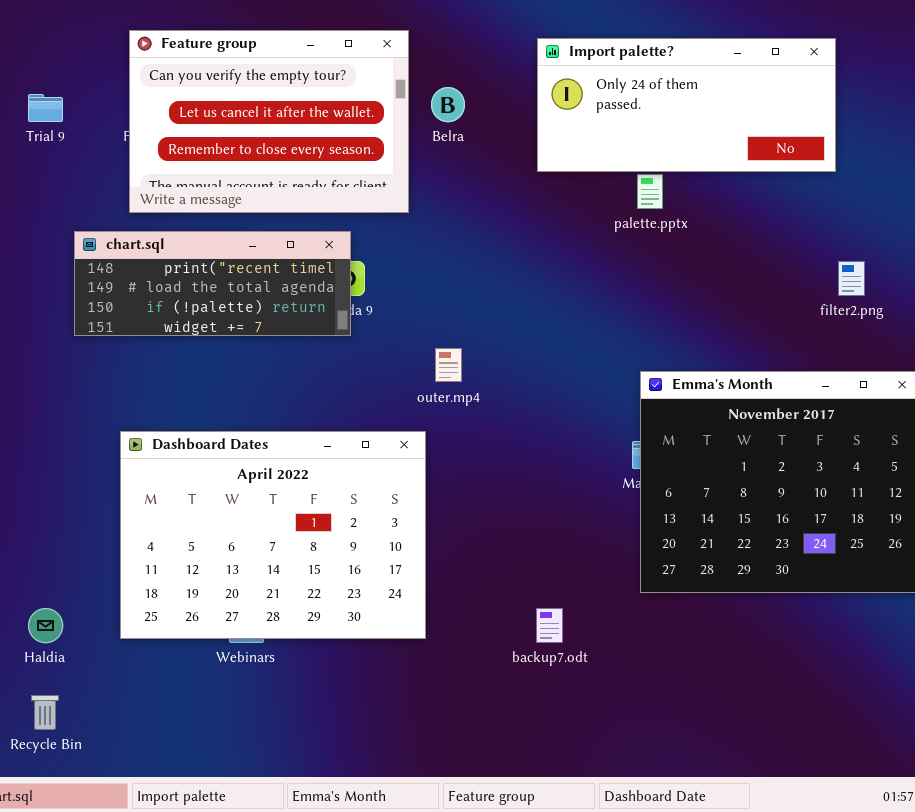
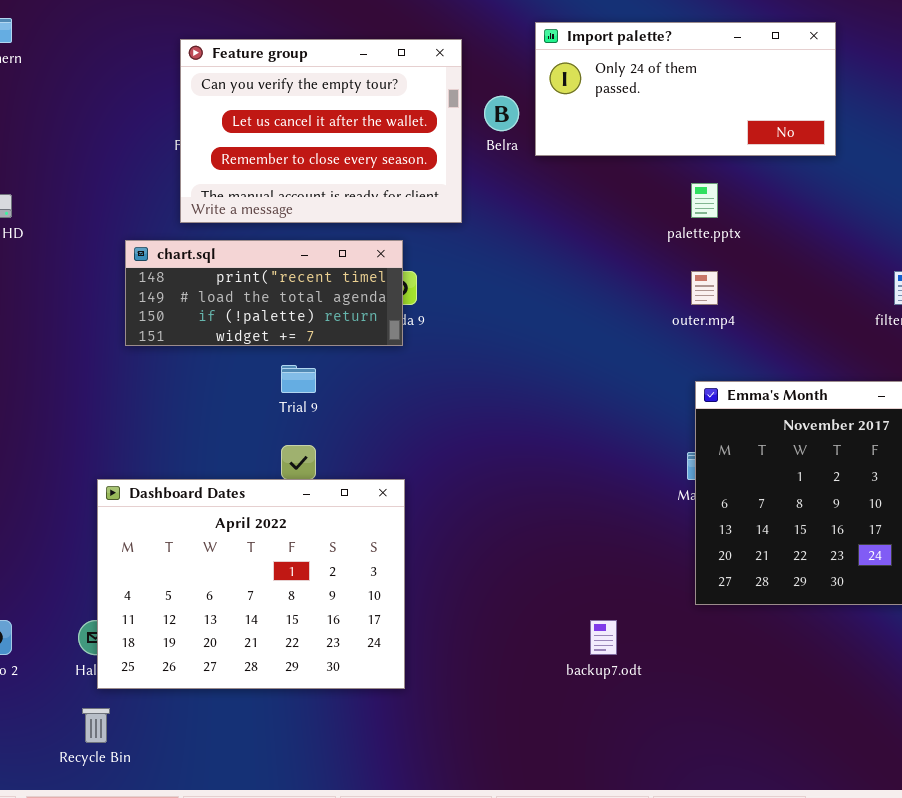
Import palette?: [537,38,836,172] -> [535,22,836,156], moved
Trial 9: [28,94,63,122] -> [281,365,316,393], moved
outer.mp4: [435,348,462,382] -> [691,271,718,305], moved
Dashboard Dates: [120,431,426,639] -> [97,479,405,689], moved

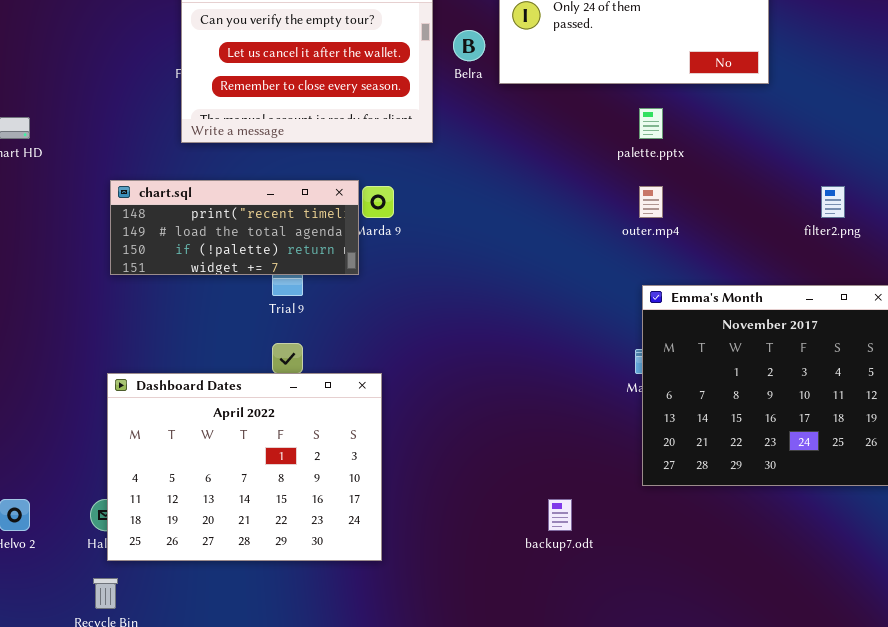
chart.sql: [125,240,403,346] -> [110,180,359,275], moved

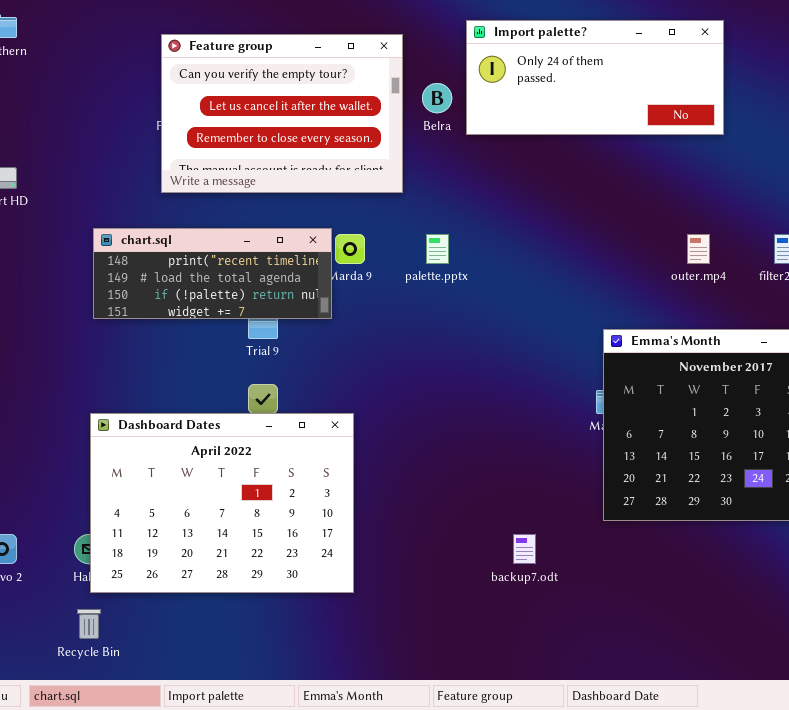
palette.pptx: [639,108,663,139] -> [426,234,449,264], moved
outer.mp4: [639,186,663,218] -> [687,234,710,264], moved

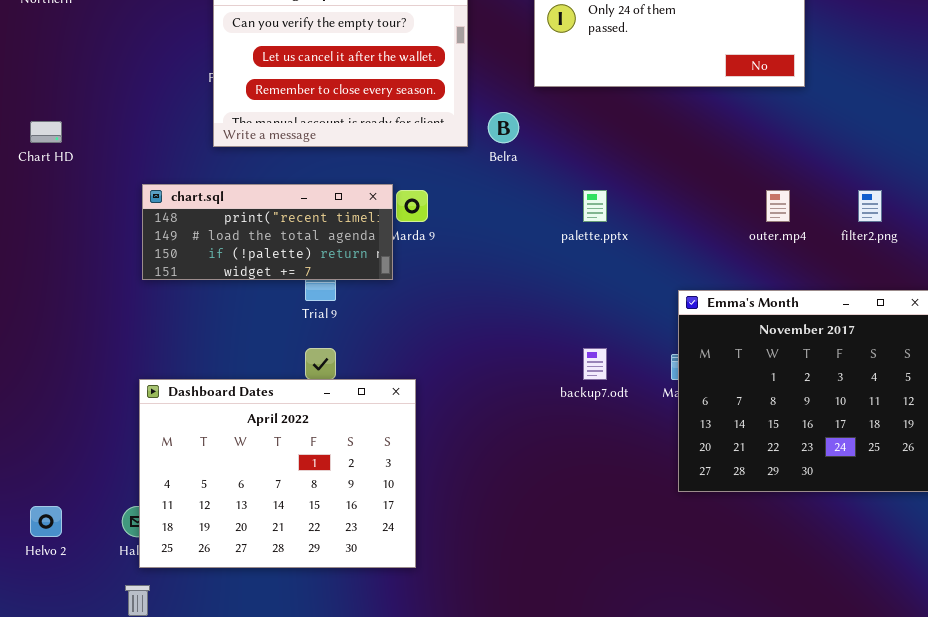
Belra: [422,83,452,113] -> [488,112,519,143], moved
palette.pptx: [426,234,449,264] -> [583,190,607,222], moved
backup7.odt: [513,534,536,564] -> [583,348,607,380], moved

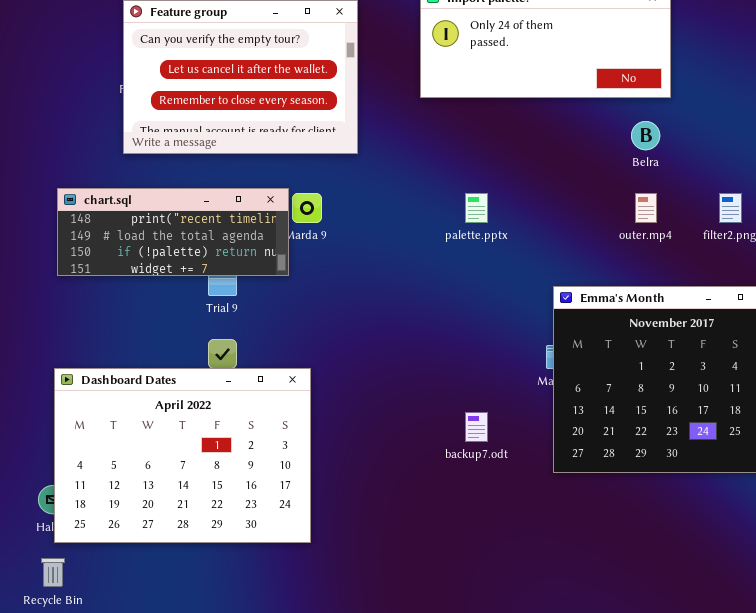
Belra: [488,112,519,143] -> [631,121,660,150], moved
backup7.odt: [583,348,607,380] -> [465,412,488,442], moved

